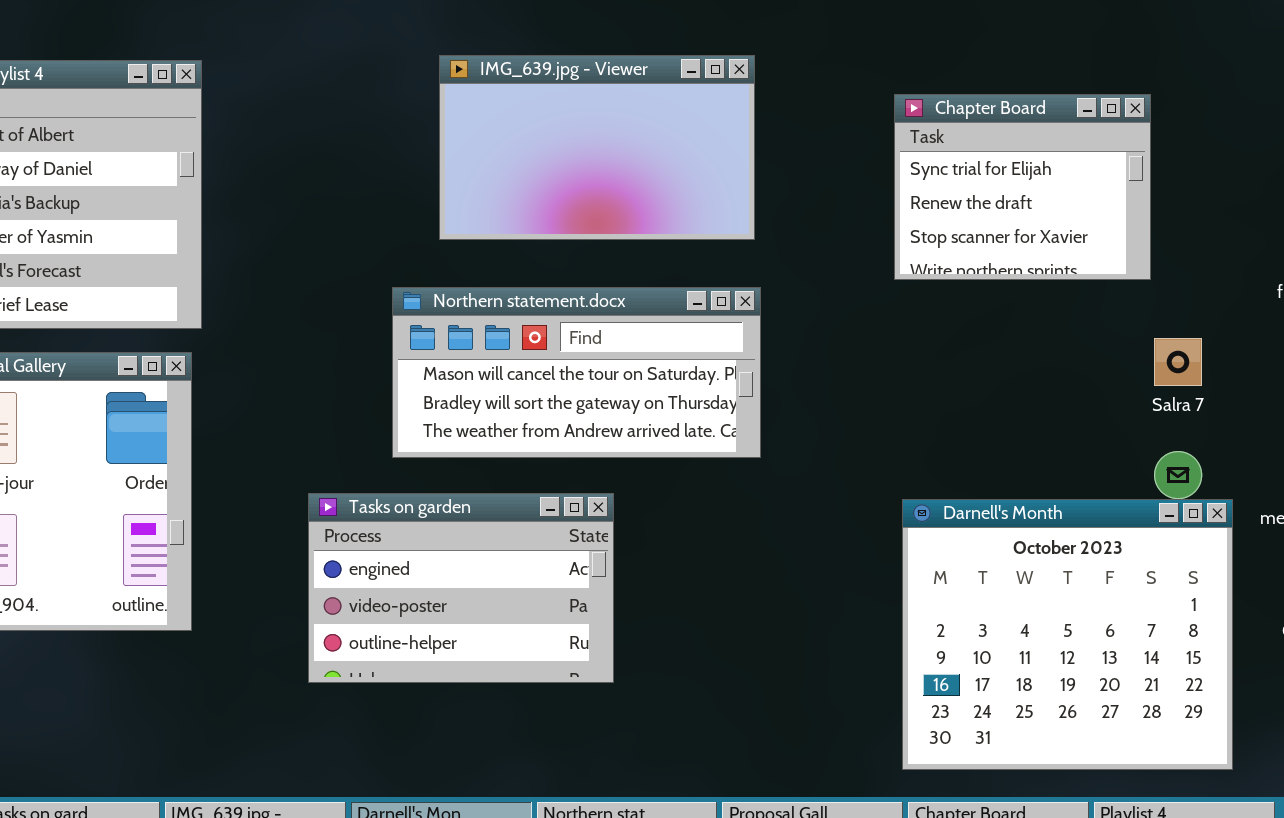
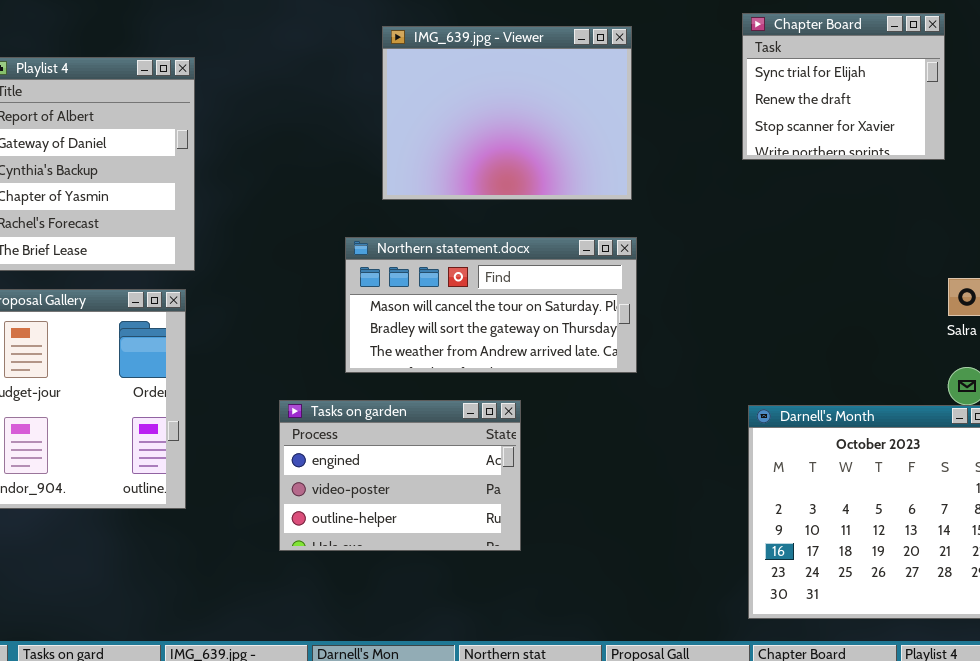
IMG_639.jpg - Viewer: [439,55,755,240] -> [382,26,632,200], resized
Chapter Board: [894,94,1151,280] -> [742,13,945,160], moved

